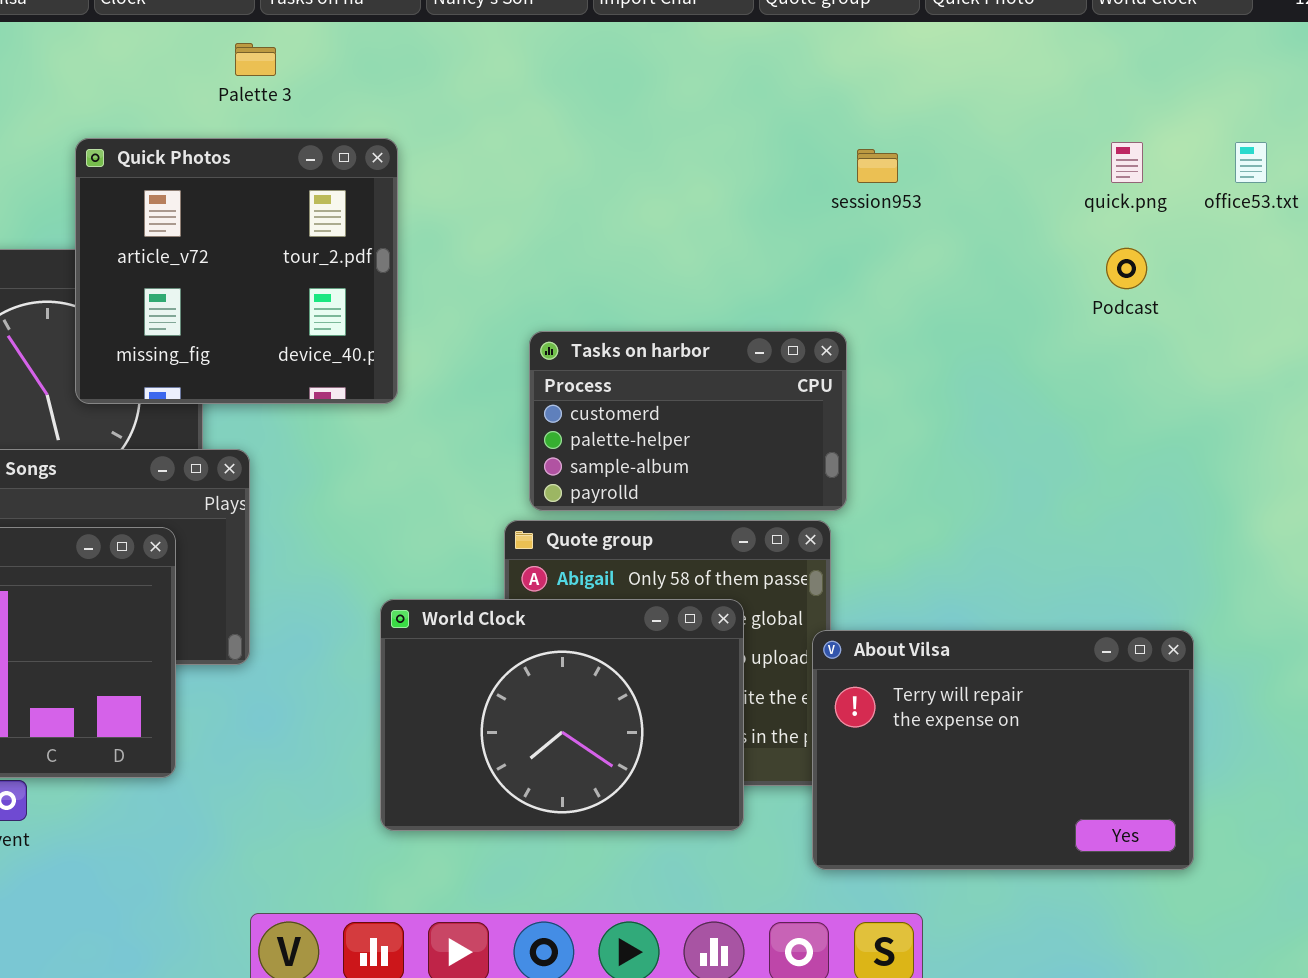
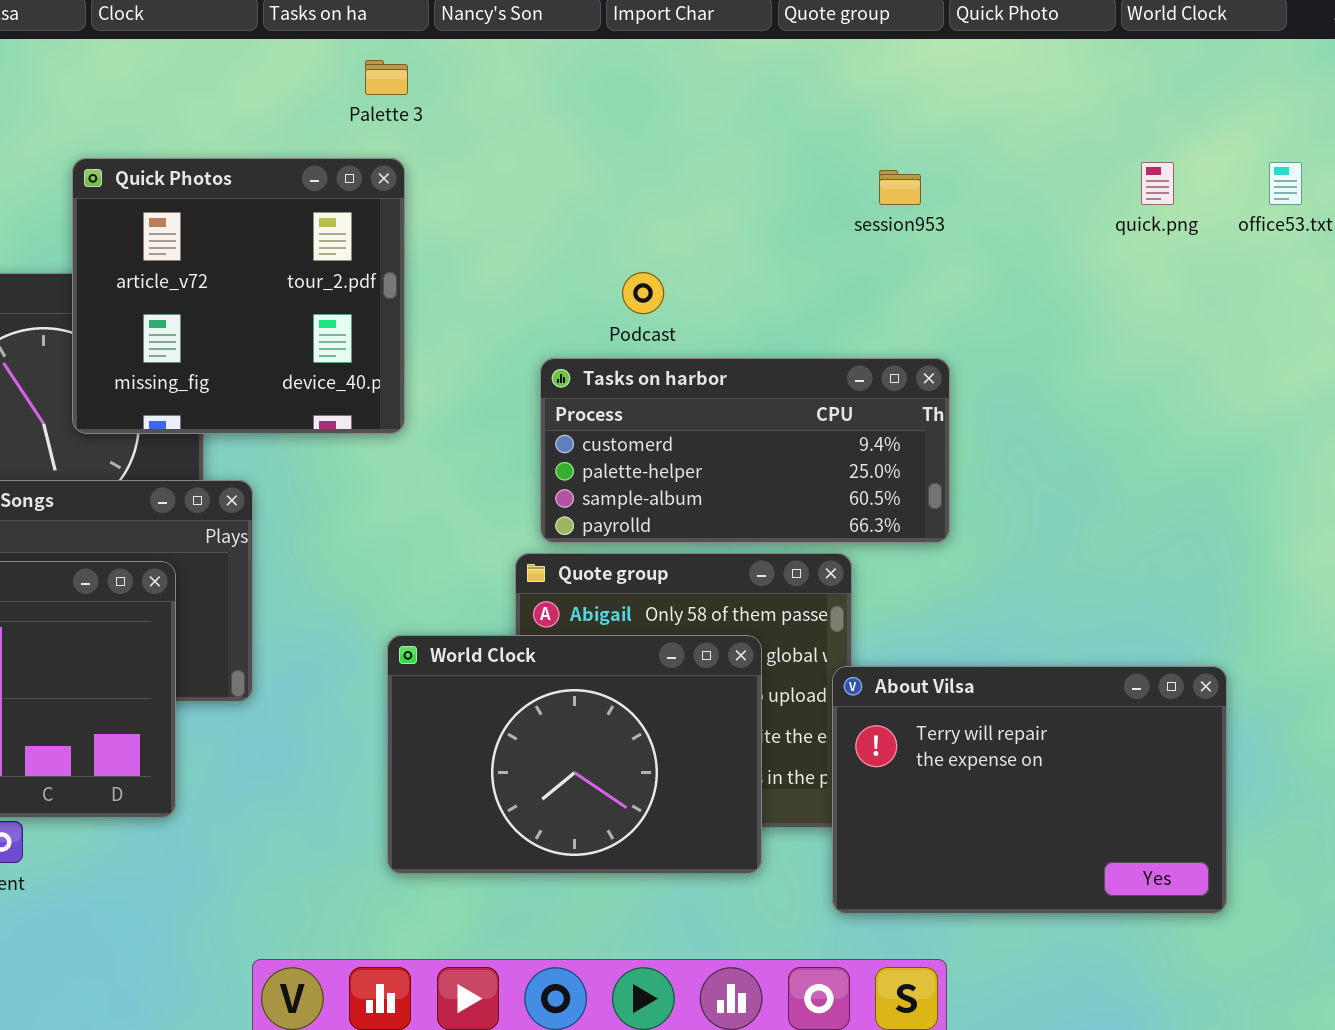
Palette 3: [235,43,276,76] -> [365,60,408,95], moved
Podcast: [1106,248,1147,289] -> [622,272,664,314], moved
Tasks on harbor: [529,331,847,511] -> [540,358,950,543], resized

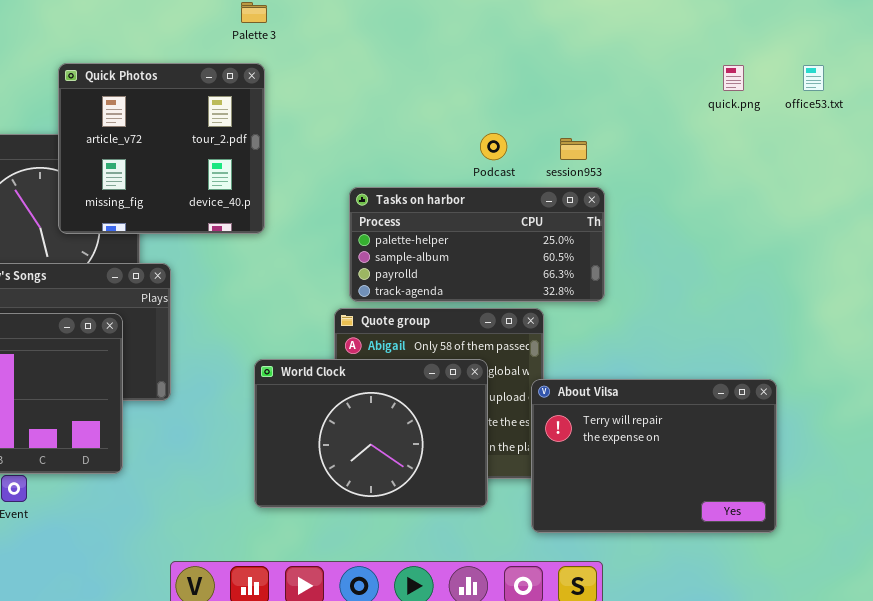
session953: [879,170,921,205] -> [560,138,587,160], moved
Podcast: [622,272,664,314] -> [480,133,507,160], moved
Tasks on harbor: [540,358,950,543] -> [349,187,605,302], scrolled down 1 row

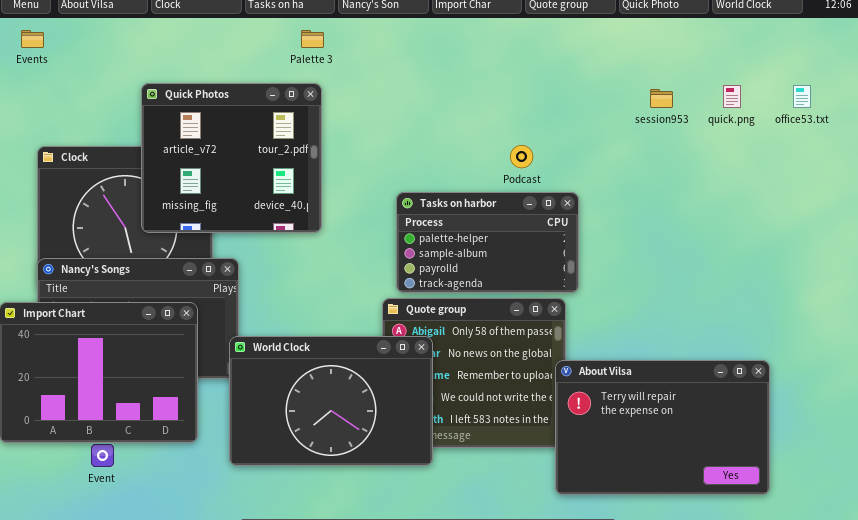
session953: [560,138,587,160] -> [650,89,673,108], moved
Tasks on harbor: [349,187,605,302] -> [396,192,579,293], resized
World Clock: [254,359,488,508] -> [229,336,433,466], moved

